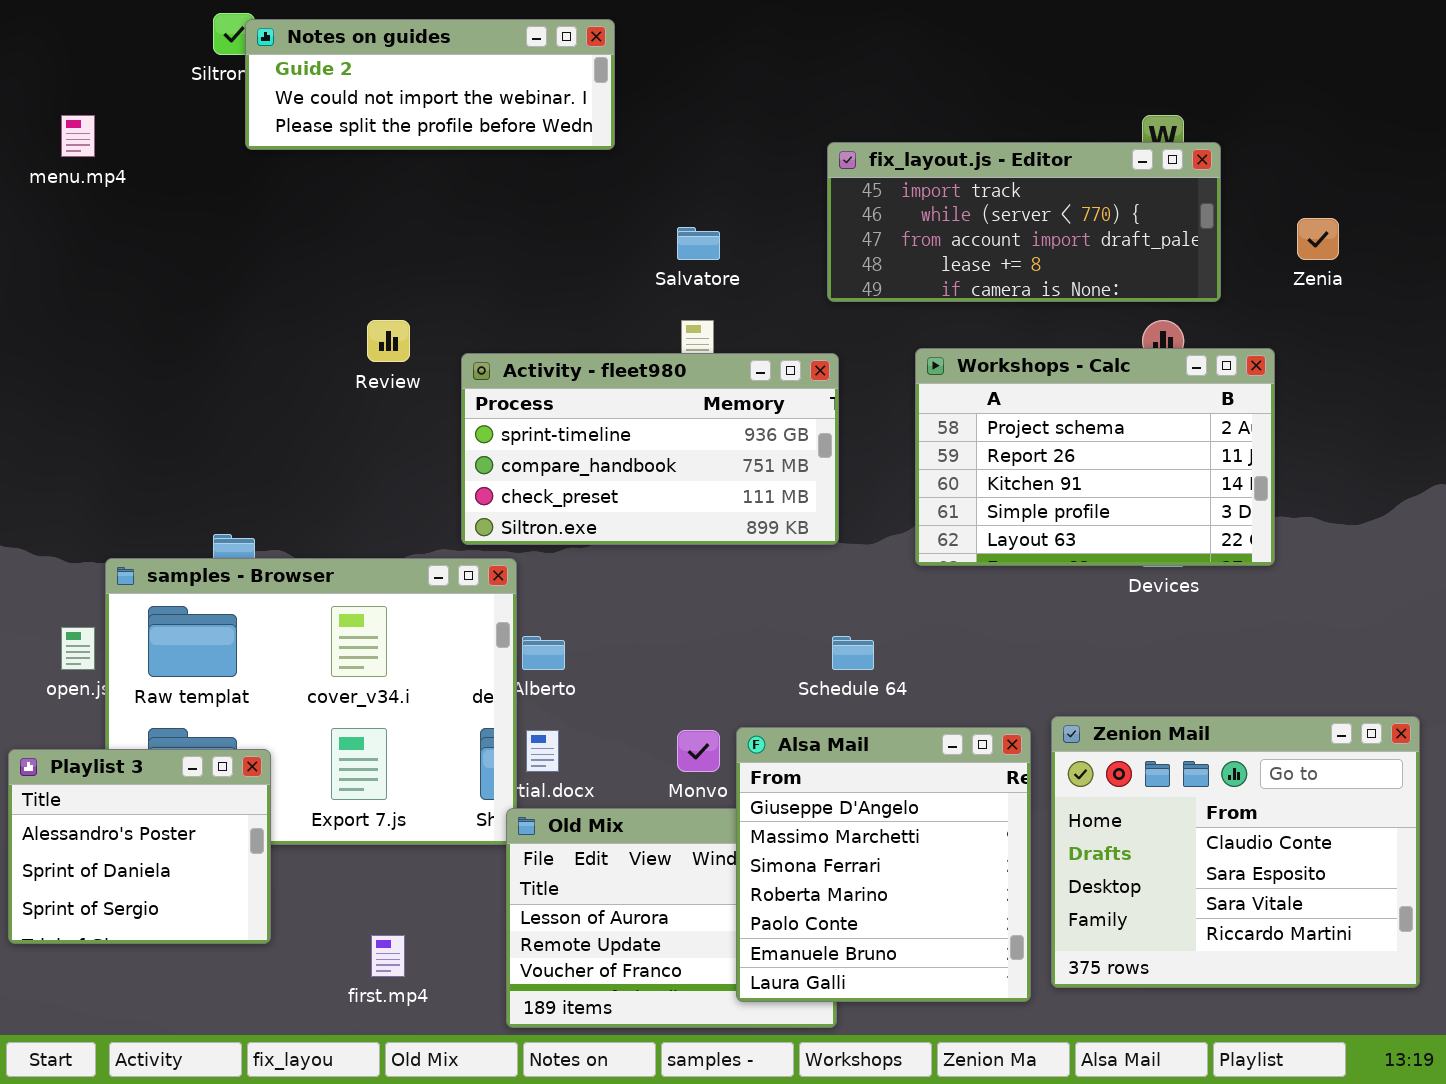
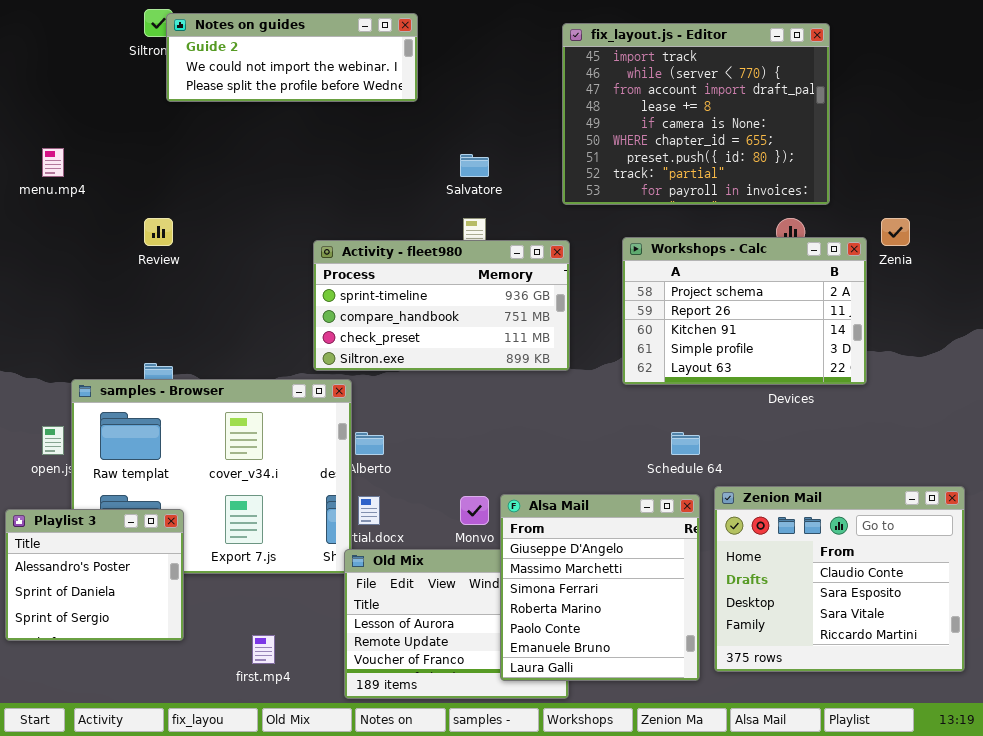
menu.mp4: [61,115,95,157] -> [42,148,64,177], moved
fix_layout.js - Editor: [827,142,1221,302] -> [562,23,830,205], resized
Zenia: [1297,218,1339,260] -> [881,218,910,246], moved
Review: [367,320,410,362] -> [144,218,173,246], moved
Schedule 64: [832,636,874,670] -> [671,432,700,455], moved

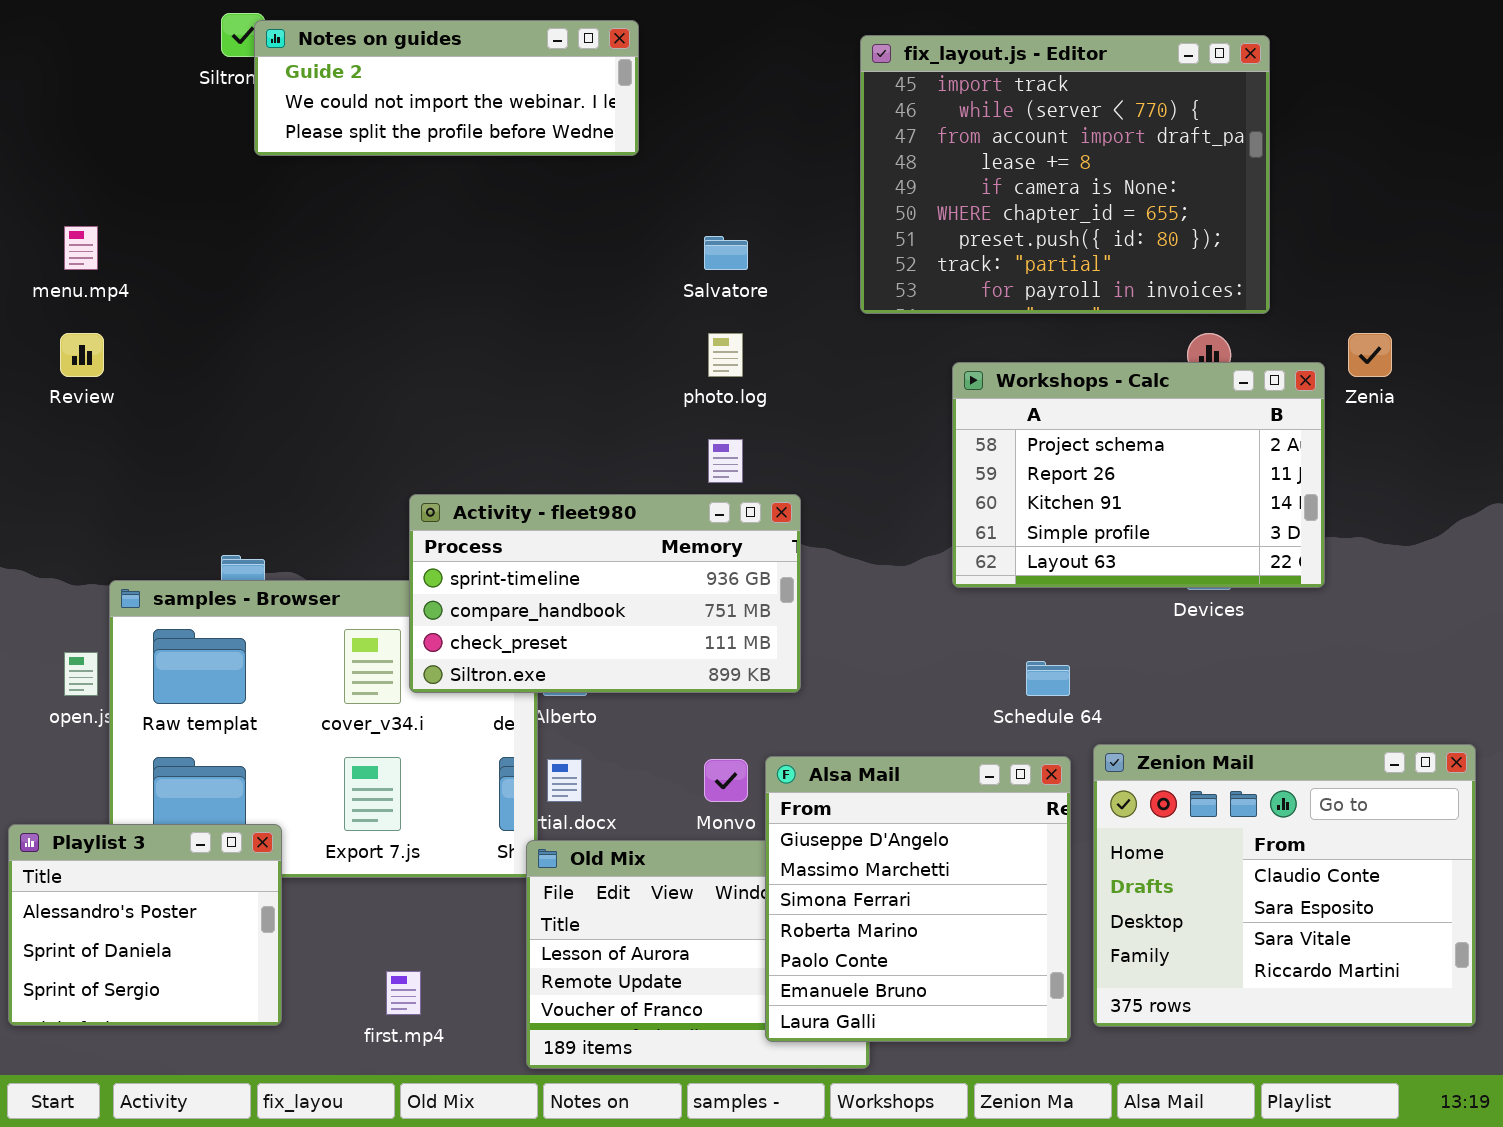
Review: [144,218,173,246] -> [60,333,104,377], moved
Activity - fleet980: [313,240,570,371] -> [409,494,801,693], moved
Playlist 3: [5,509,184,641] -> [8,824,282,1026], moved

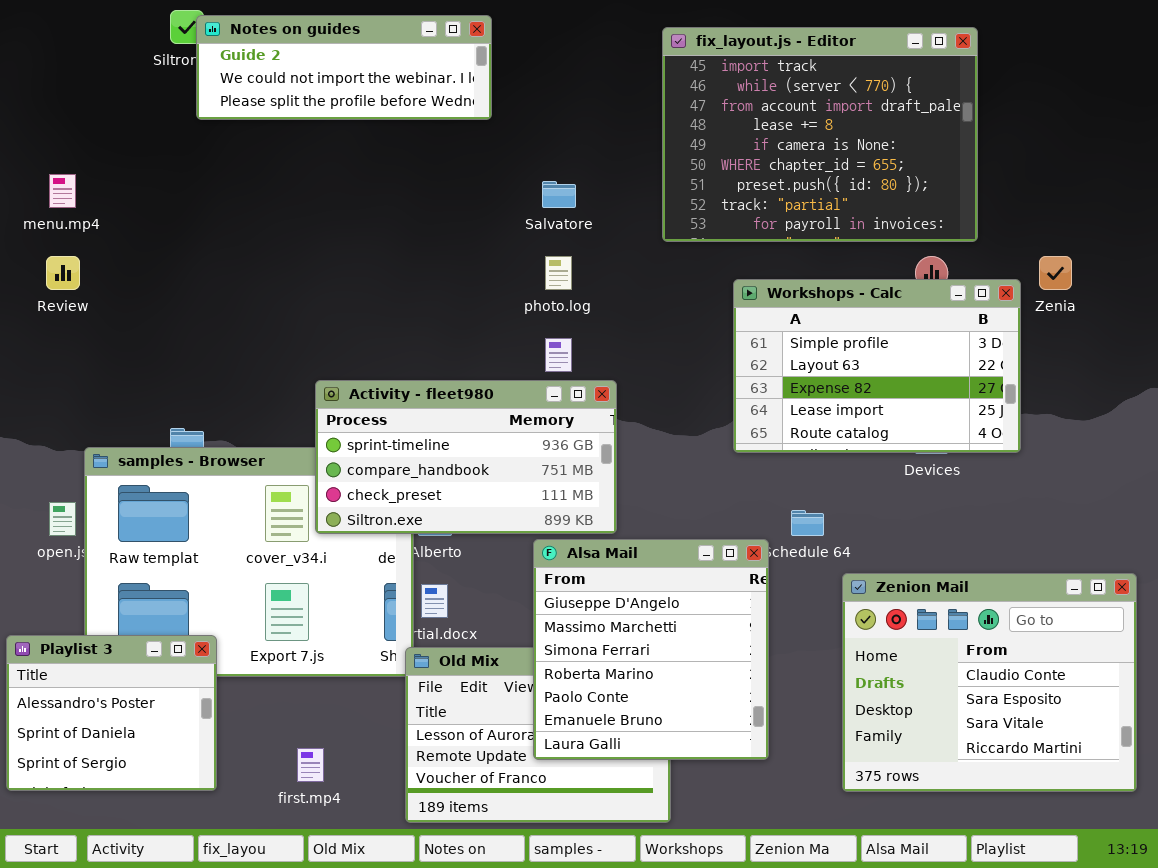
Workshops - Calc: [952,362,1325,588] -> [733,279,1021,453], scrolled down 3 rows
Alsa Mail: [765,756,1071,1042] -> [533,539,769,760], moved

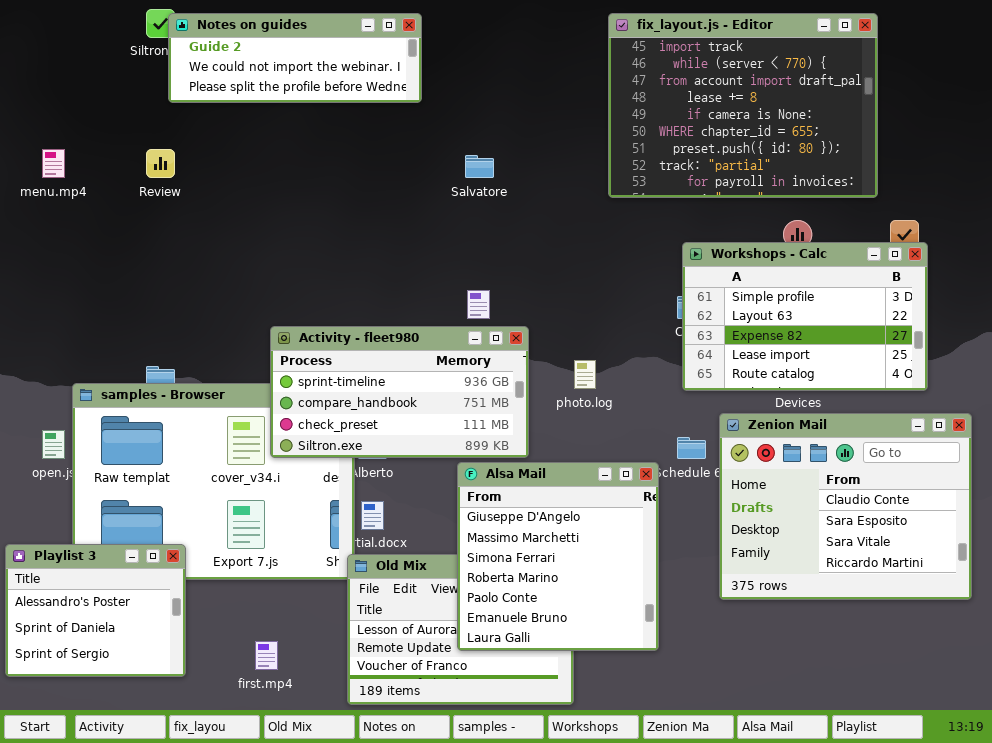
fix_layout.js - Editor: [662,27,978,242] -> [608,13,878,198], moved
Review: [46,256,80,290] -> [146,149,175,178], moved
photo.log: [545,256,572,290] -> [574,360,596,389], moved
Workshops - Calc: [733,279,1021,453] -> [682,242,928,391], moved
Zenion Mail: [842,573,1137,792] -> [719,413,972,600], moved

